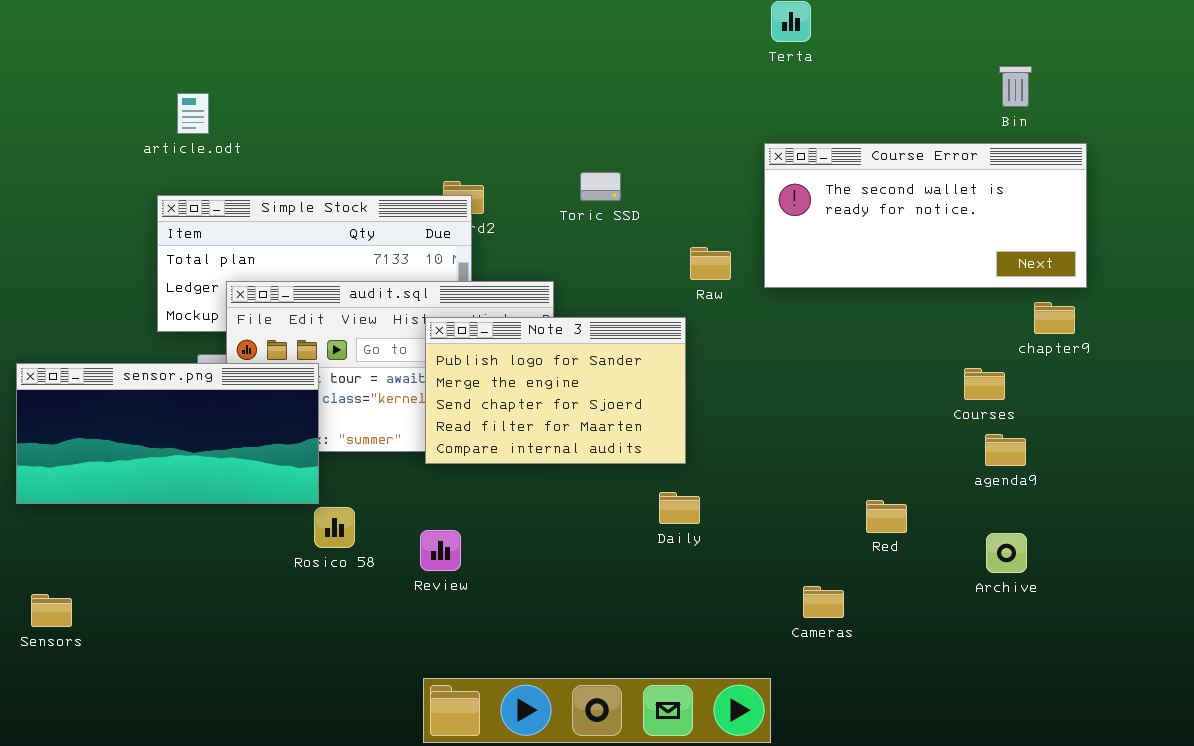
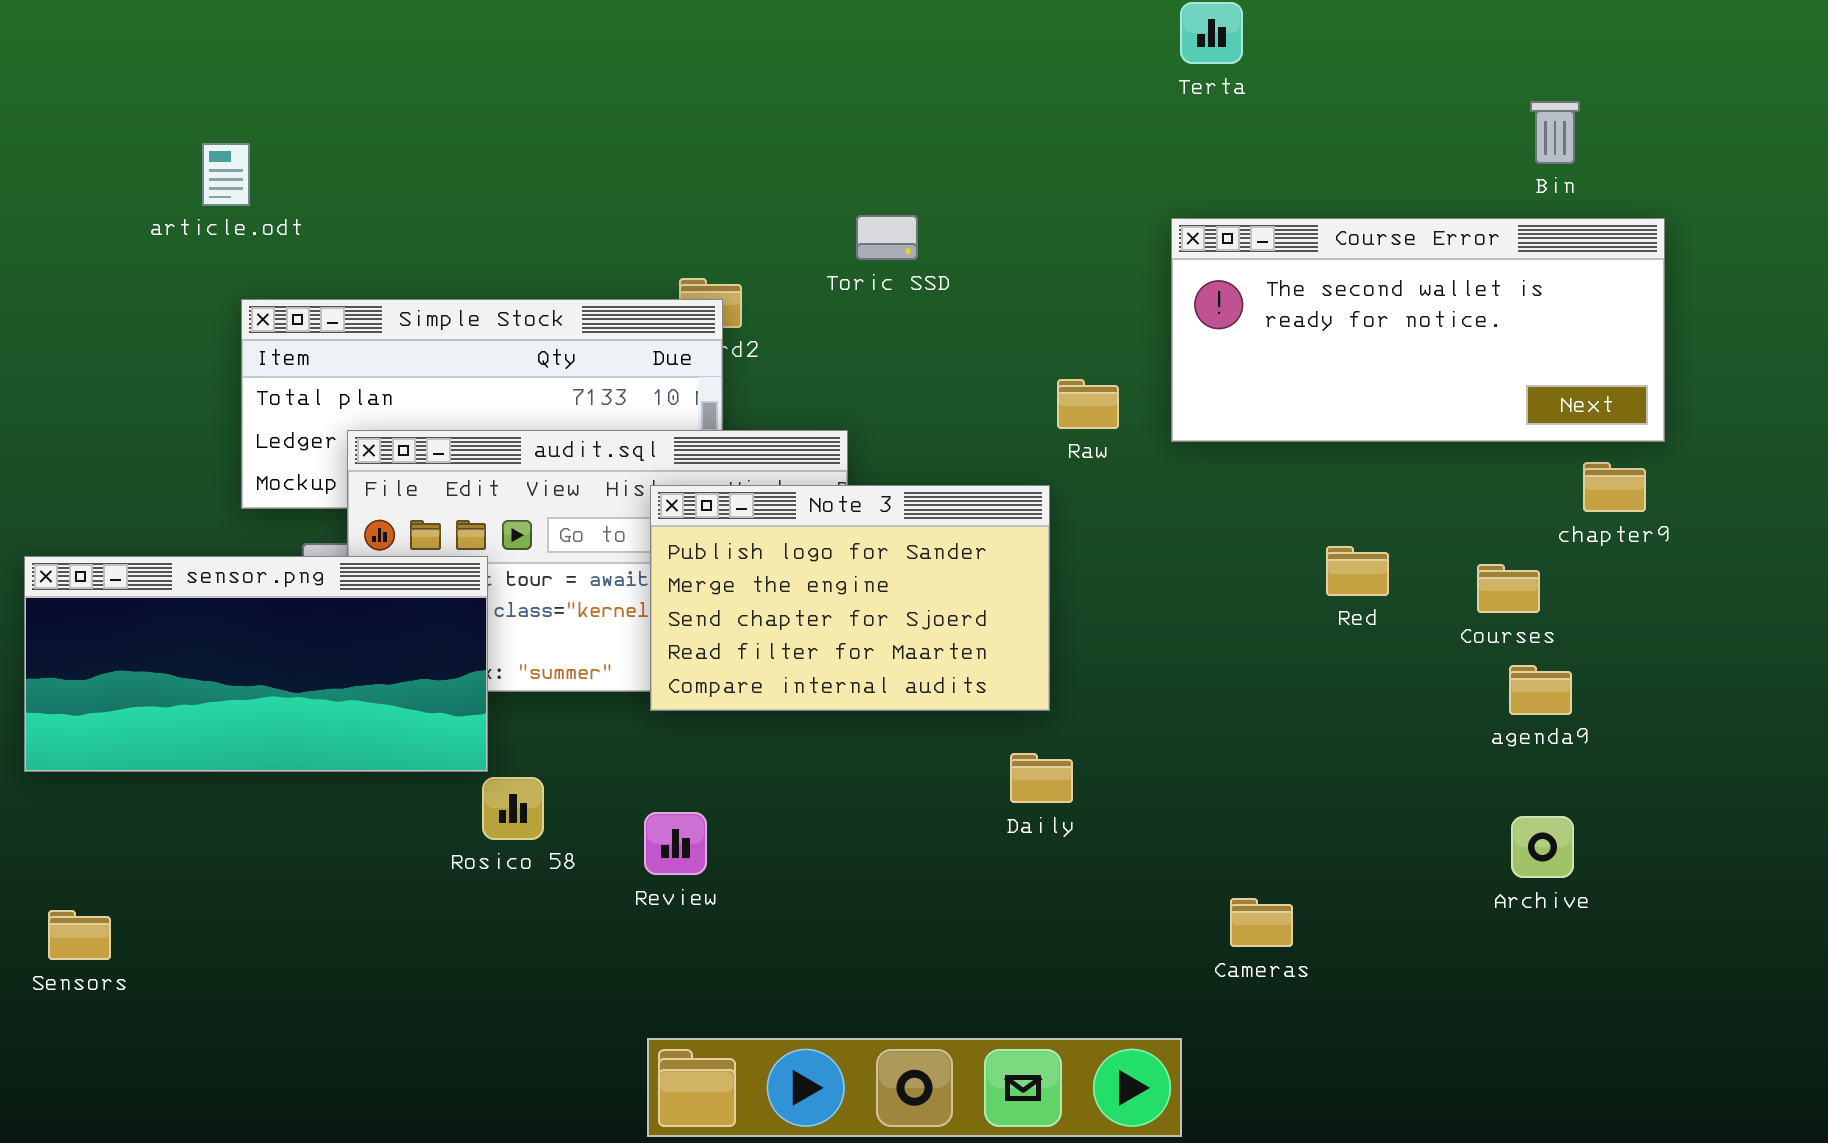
article.odt: [177,93,209,134] -> [202,143,250,206], moved
Toric SSD: [580,172,621,201] -> [856,215,918,260], moved
Red: [866,500,907,533] -> [1326,546,1389,596], moved

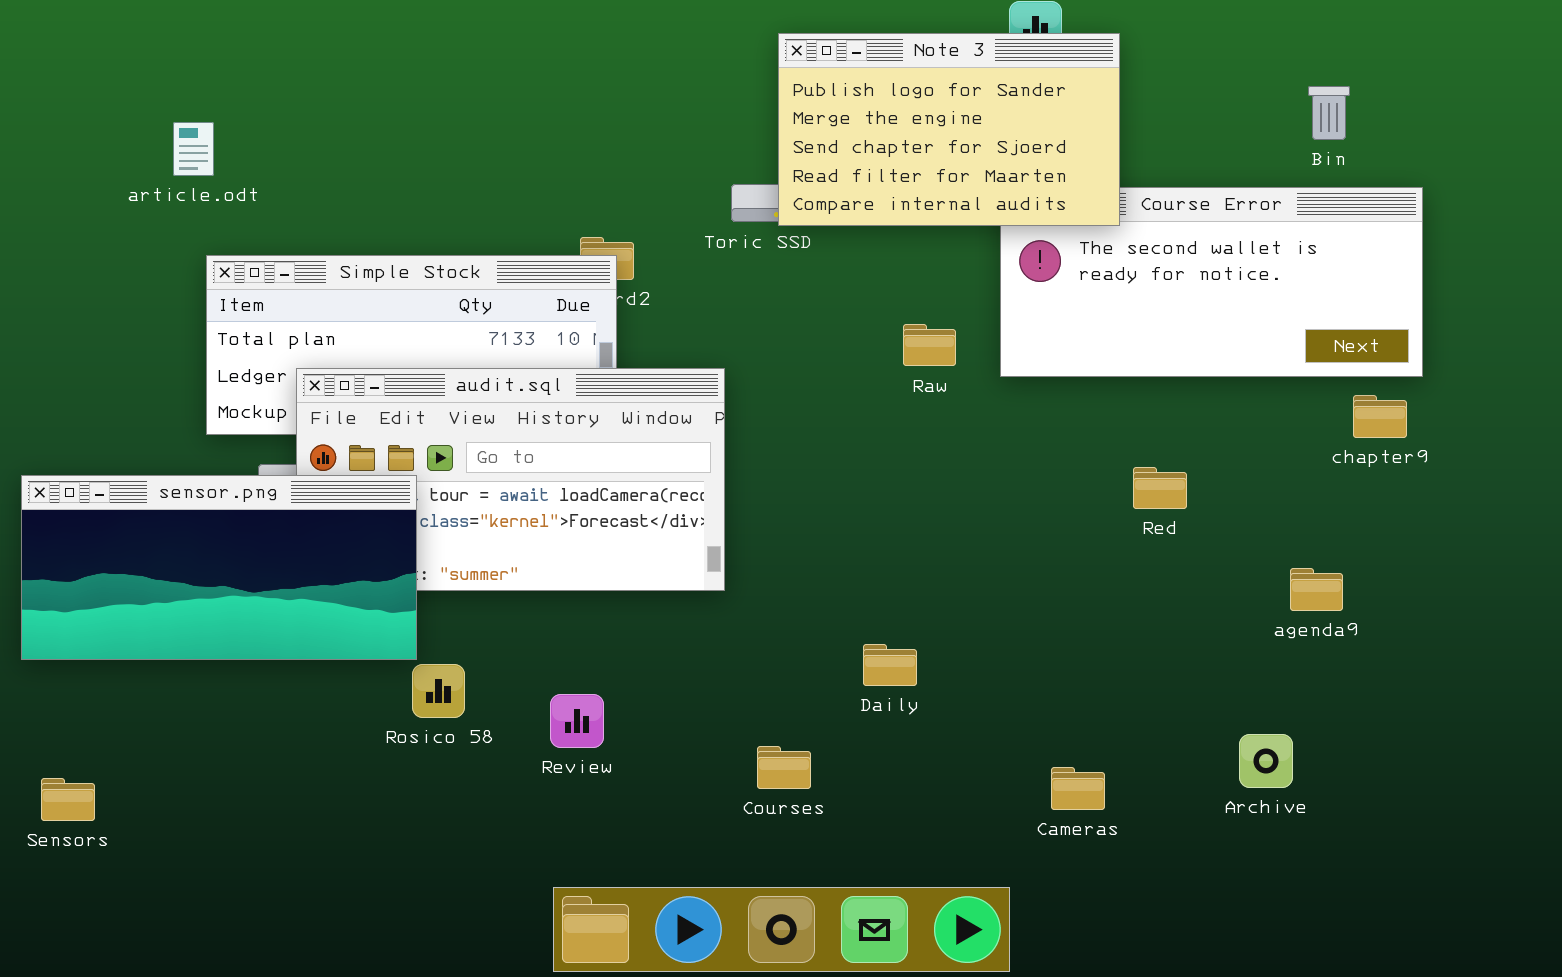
Note 3: [650,485,1050,711] -> [778,33,1120,226], moved
Courses: [1477,564,1540,613] -> [757,746,811,789], moved
Archive: [1511,816,1574,878] -> [1239,734,1293,788], moved

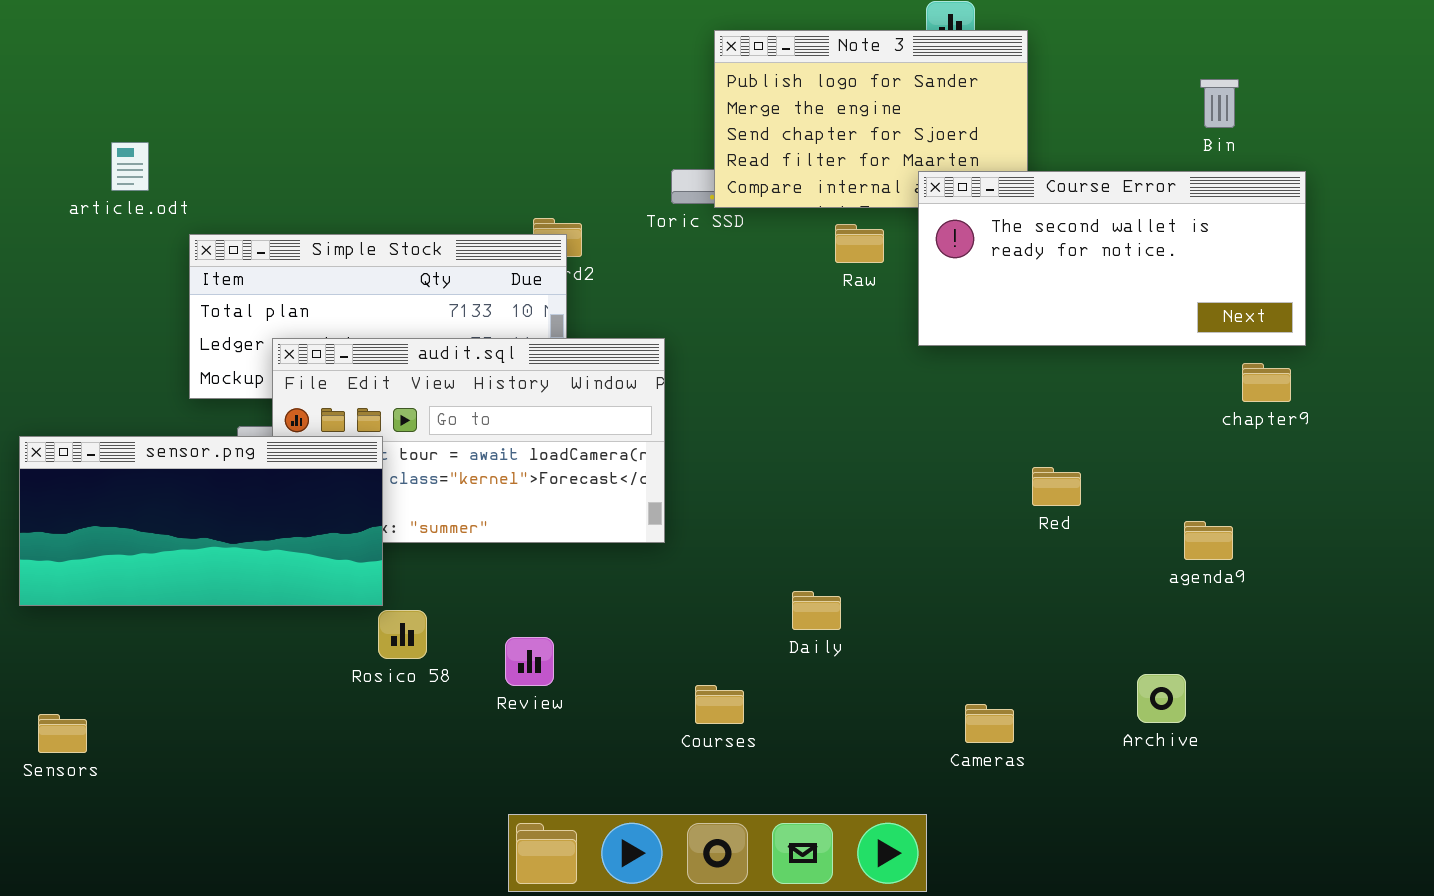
article.odt: [173,122,214,176] -> [111,142,149,191], moved
Course Error: [1000,187,1423,377] -> [918,171,1306,346], raised
Raw: [903,324,956,366] -> [835,224,884,263], moved
Red: [1133,467,1187,509] -> [1032,467,1081,506], moved

